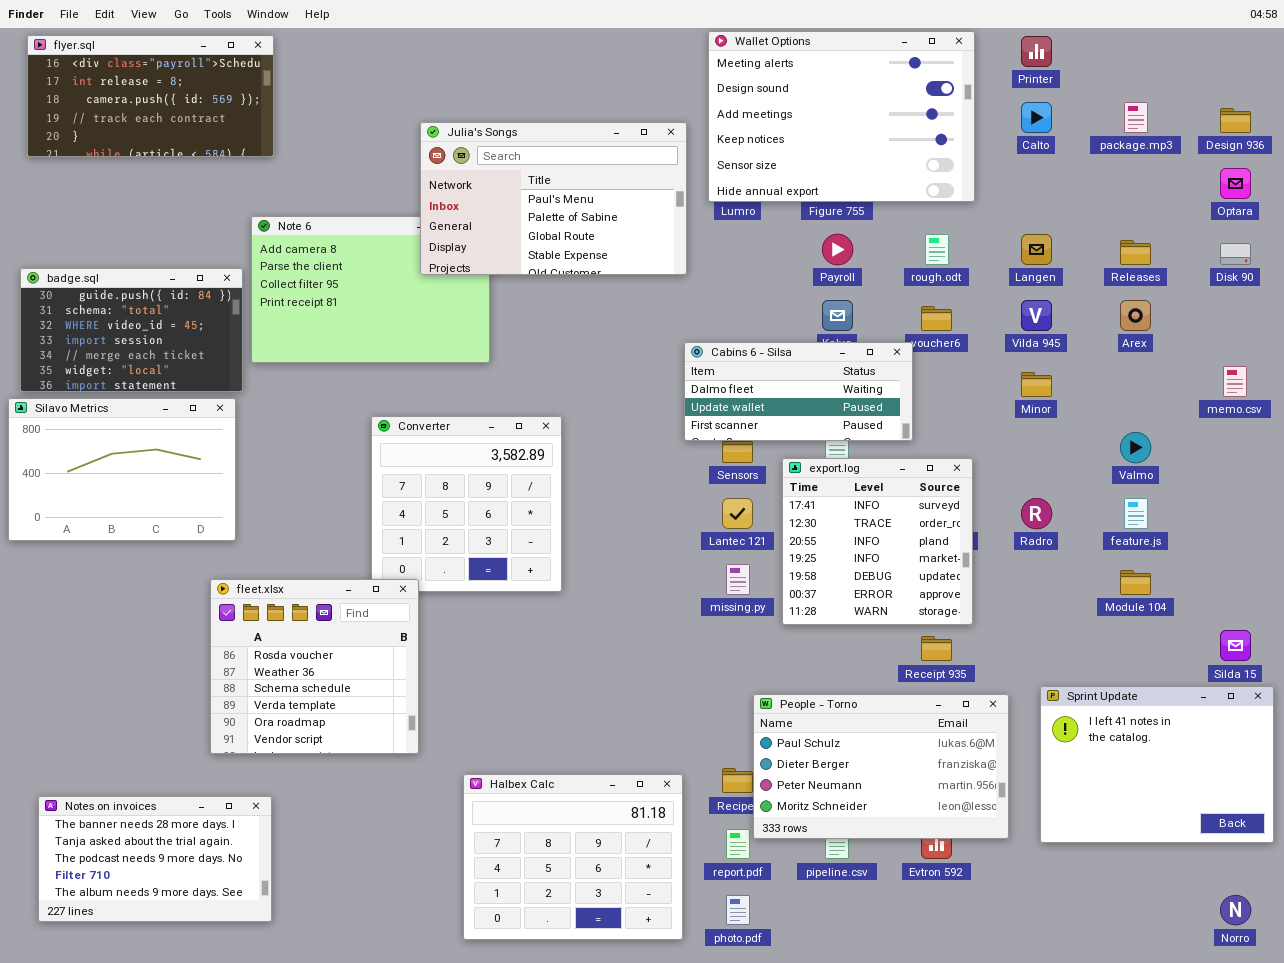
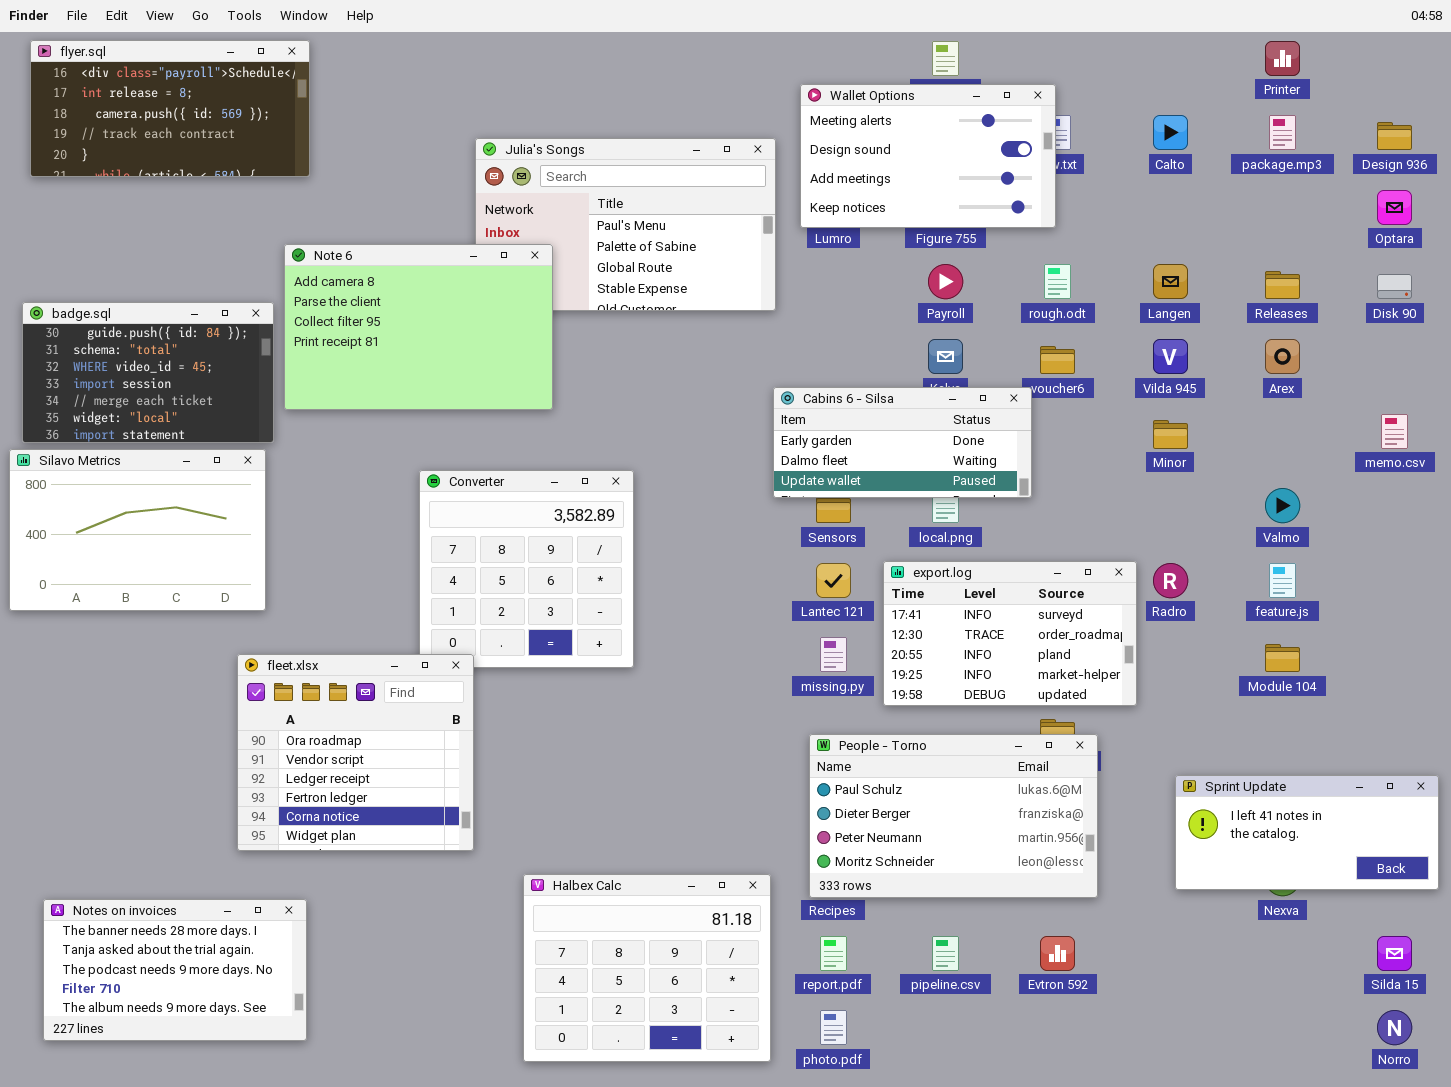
Wallet Options: [708,31,975,202] -> [800,84,1056,228], resized
Printer: [1021,36,1052,67] -> [1265,41,1300,76], moved
Note 6: [251,216,490,363] -> [284,244,553,410], raised
Cabins 6 - Silsa: [684,342,913,441] -> [773,387,1032,498], scrolled up 1 row
export.log: [782,458,973,625] -> [883,561,1137,706], resized
fleet.xlsx: [210,579,419,754] -> [237,654,474,851], scrolled down 4 rows
Silda 15: [1220,630,1251,661] -> [1377,936,1412,971], moved
Sprint Update: [1040,686,1274,843] -> [1175,775,1439,890], resized
People - Torno: [753,694,1009,839] -> [809,734,1098,898], moved

